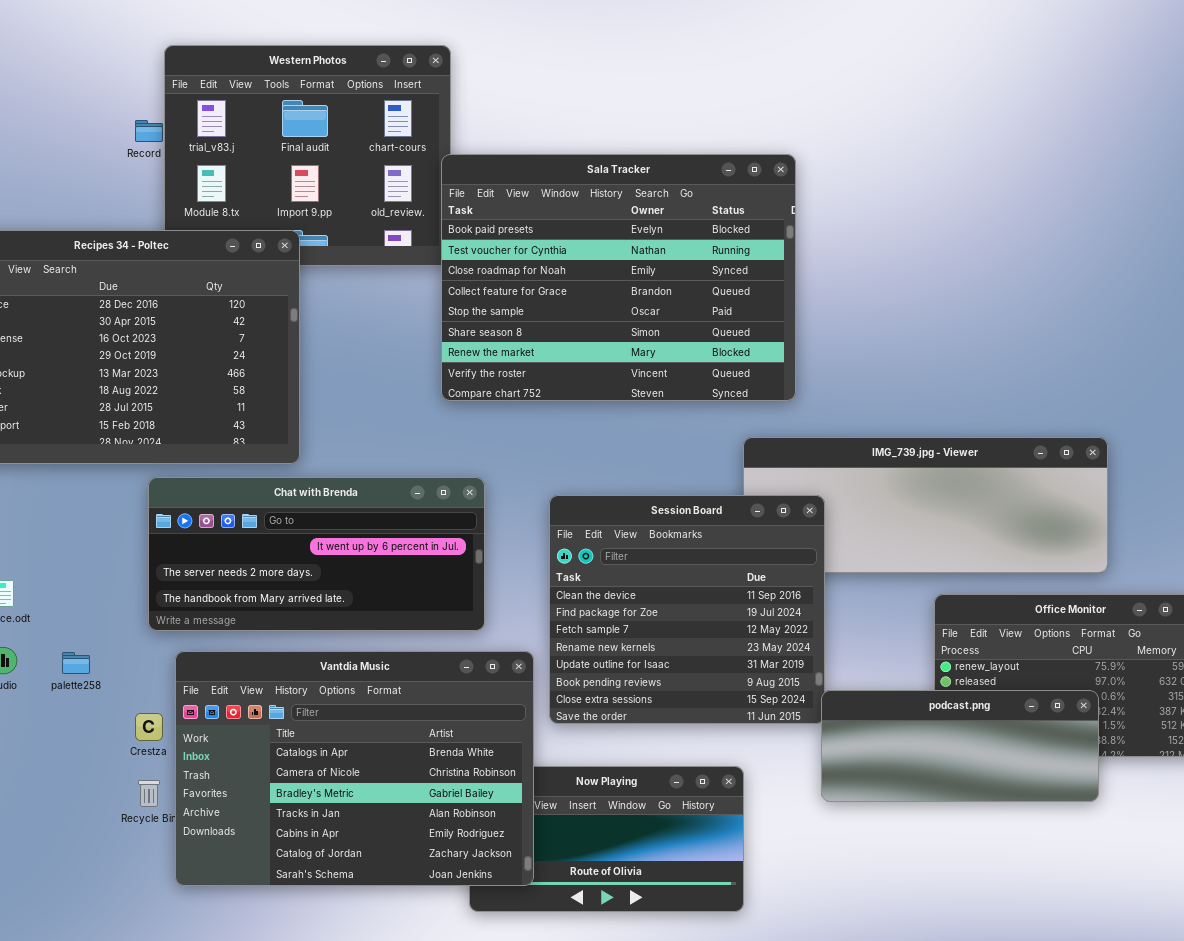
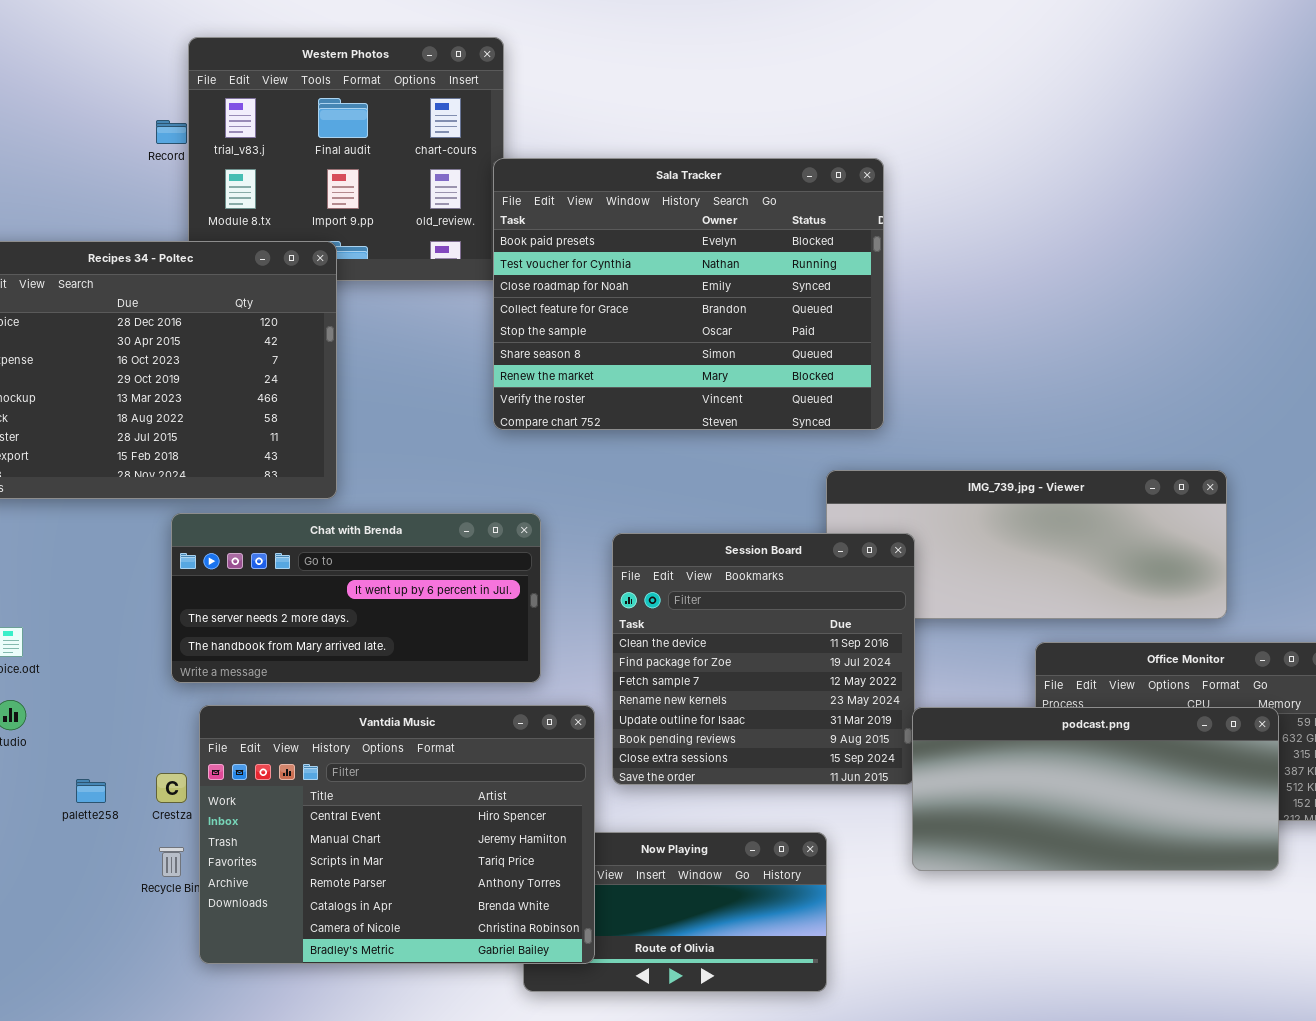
Vantdia Music: [175,651,534,886] -> [199,705,595,964], scrolled up 4 rows
palette258: [62,652,90,674] -> [76,779,106,803], moved
podcast.png: [821,690,1099,802] -> [912,707,1279,871], resized

